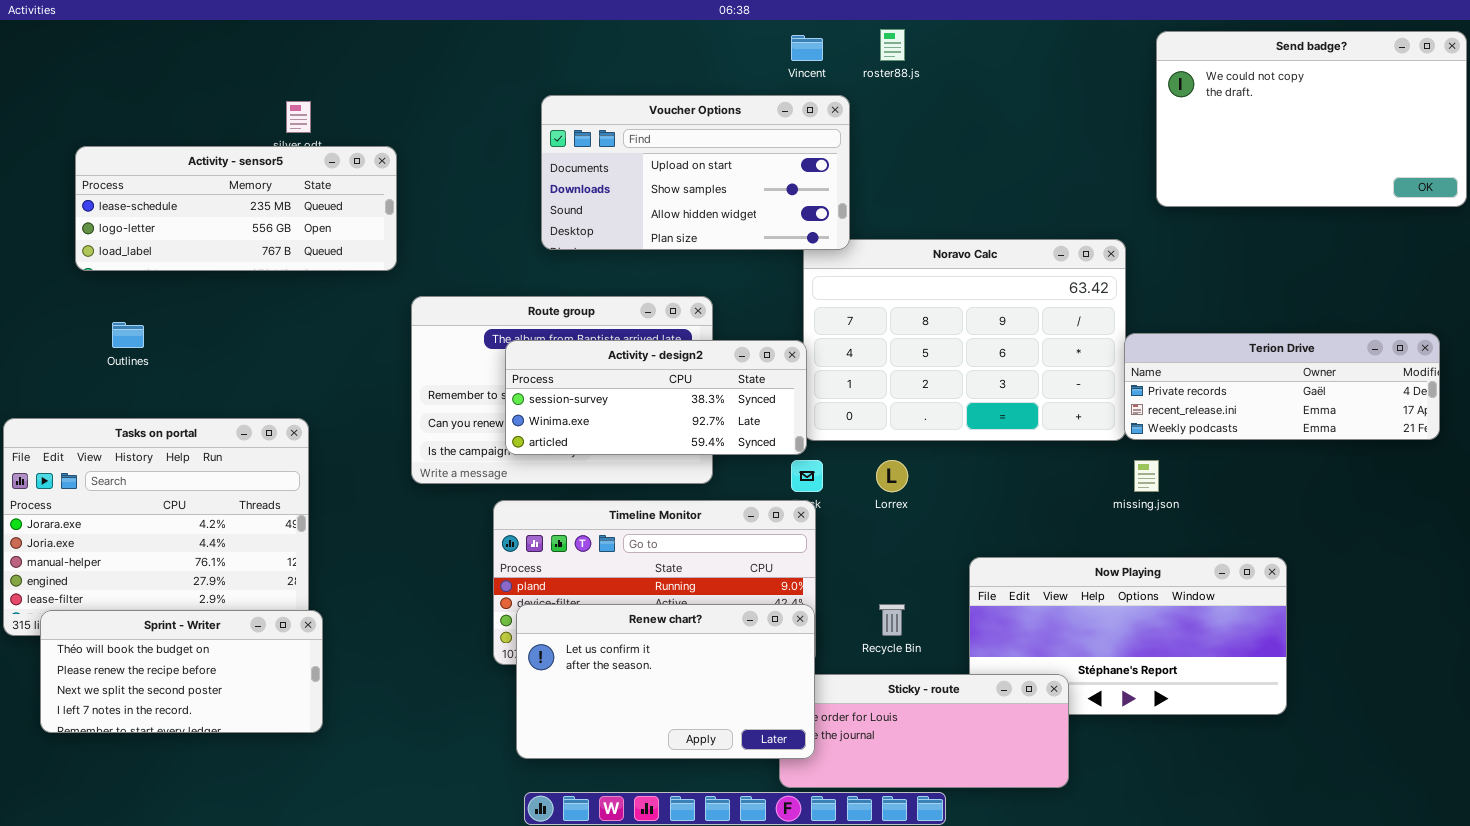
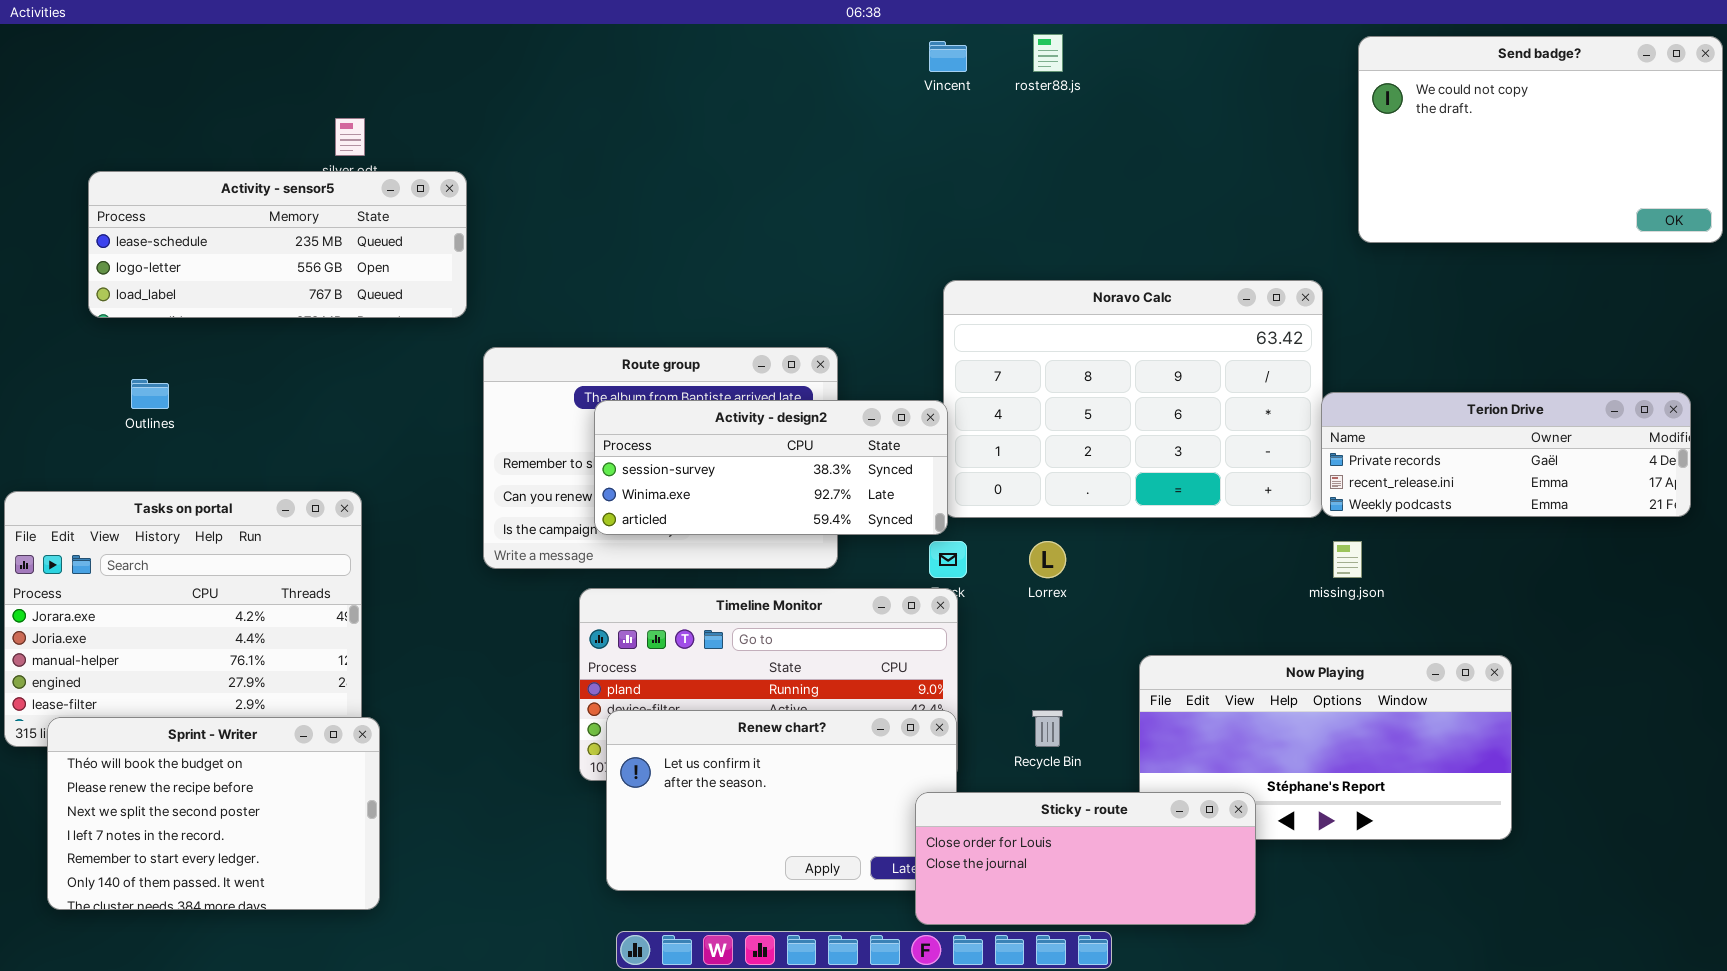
Voucher Options: [541,95,850,250] -> none, closed
Sprint - Writer: [40,610,323,733] -> [47,717,380,910], resized
Sticky - route: [779,674,1069,788] -> [915,792,1256,925], raised

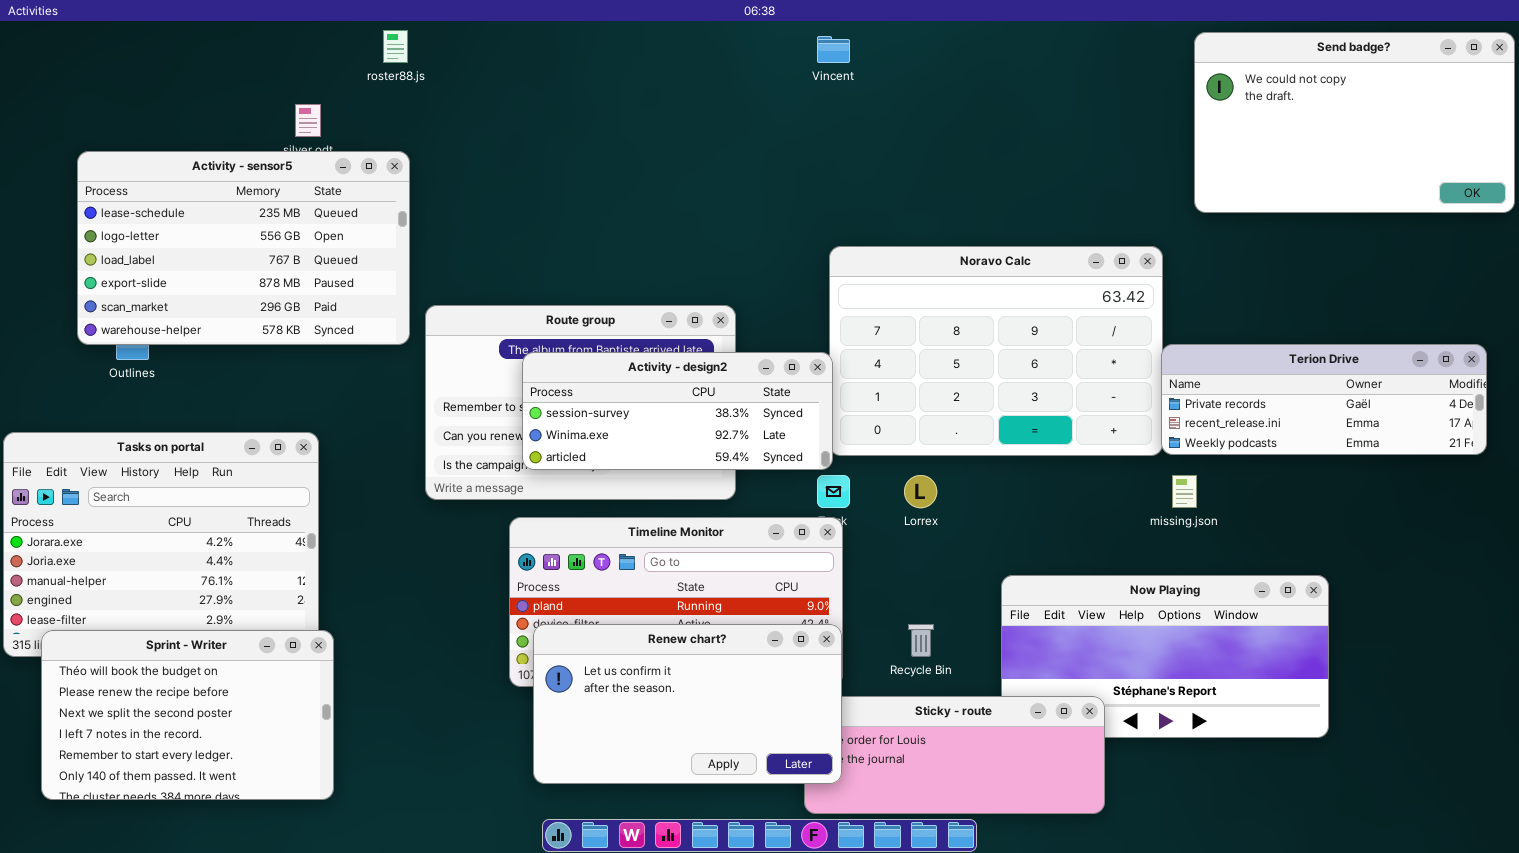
roster88.js: [1033,34,1063,72] -> [383,30,408,63], moved
Activity - sensor5: [88,171,467,318] -> [77,151,410,345], resized
Renew chart?: [606,710,957,891] -> [533,624,842,784], raised

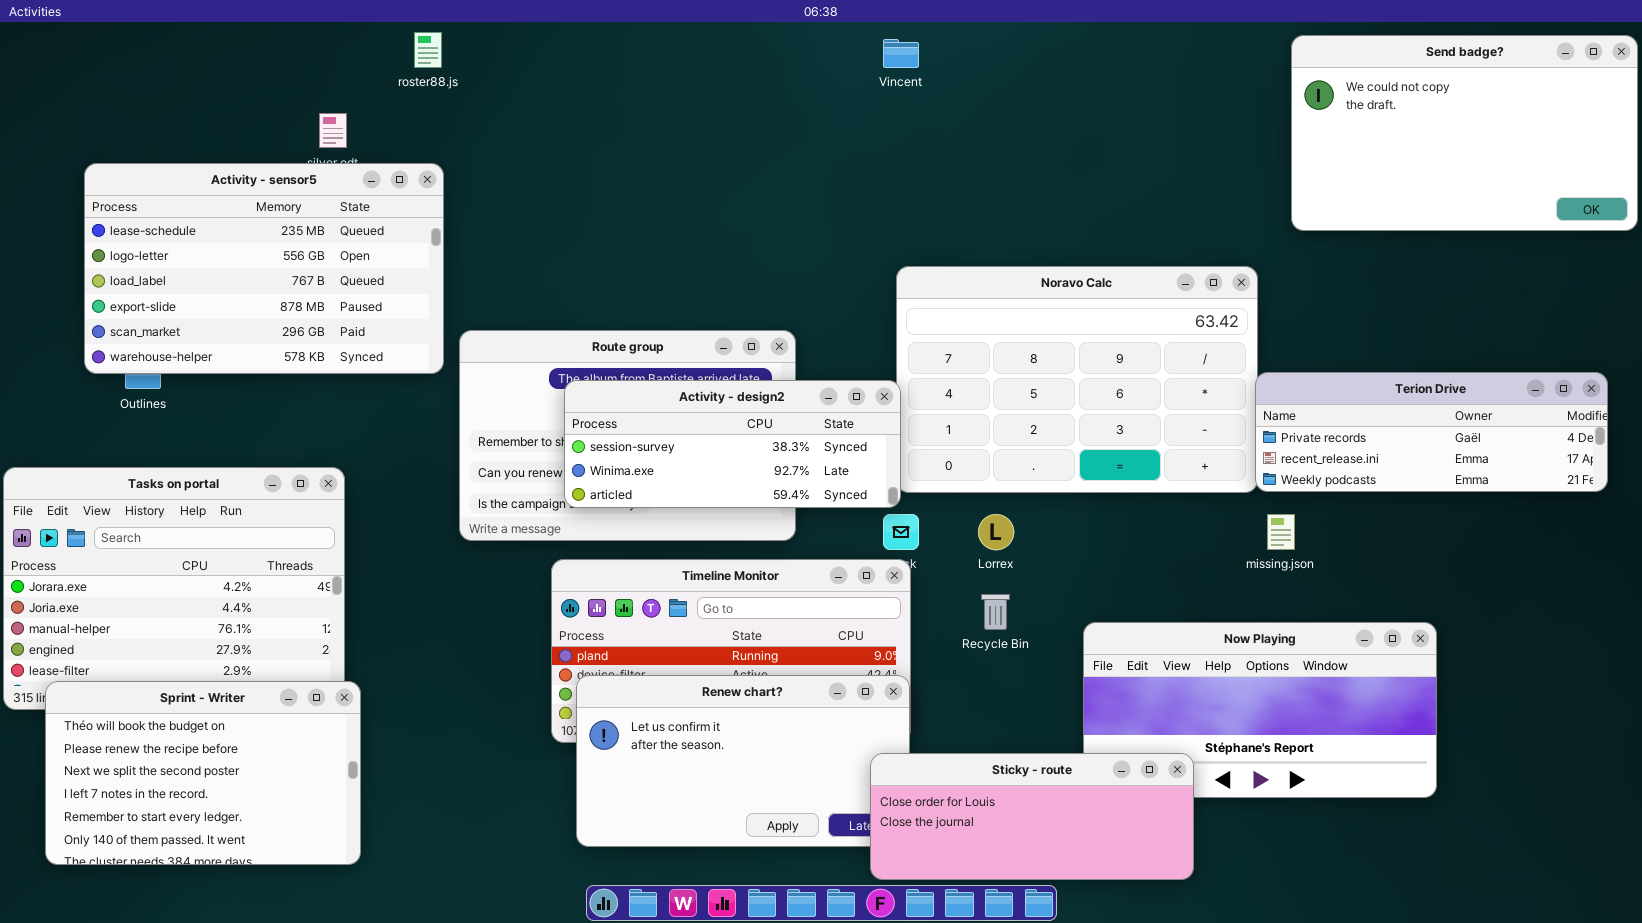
Recycle Bin: [908,624,934,657] -> [981,594,1010,630], moved
Sticky - route: [804,696,1105,814] -> [870,753,1194,880], raised

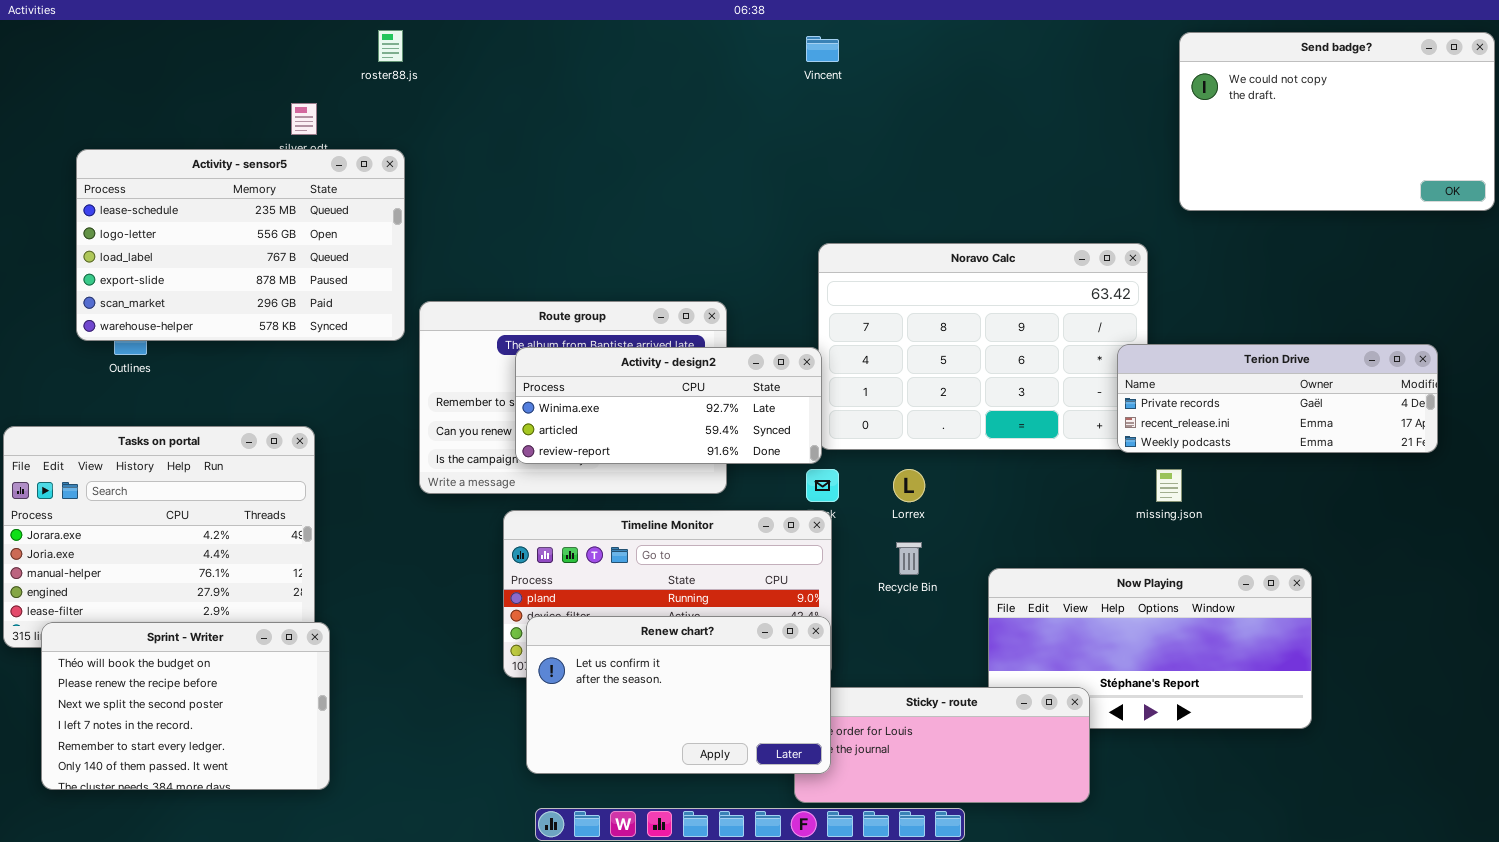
Terion Drive: [1255,372,1608,492] -> [1117,344,1438,453], moved
Activity - design2: [564,380,901,508] -> [515,347,822,464], scrolled down 1 row
Renew chart?: [576,675,910,847] -> [526,616,831,774], raised

